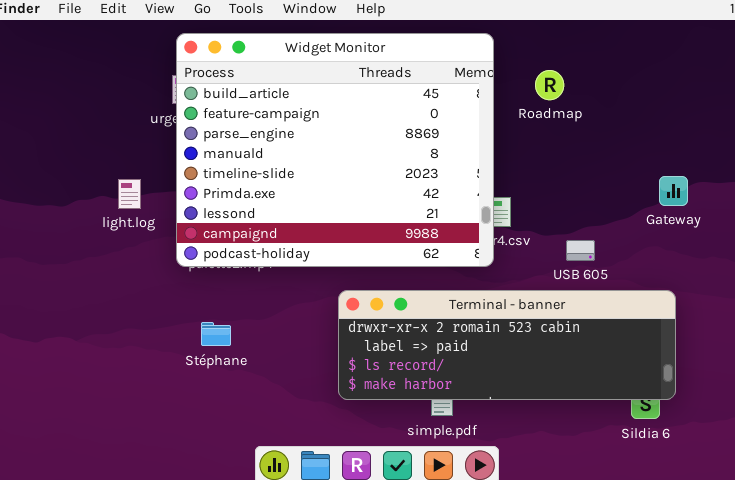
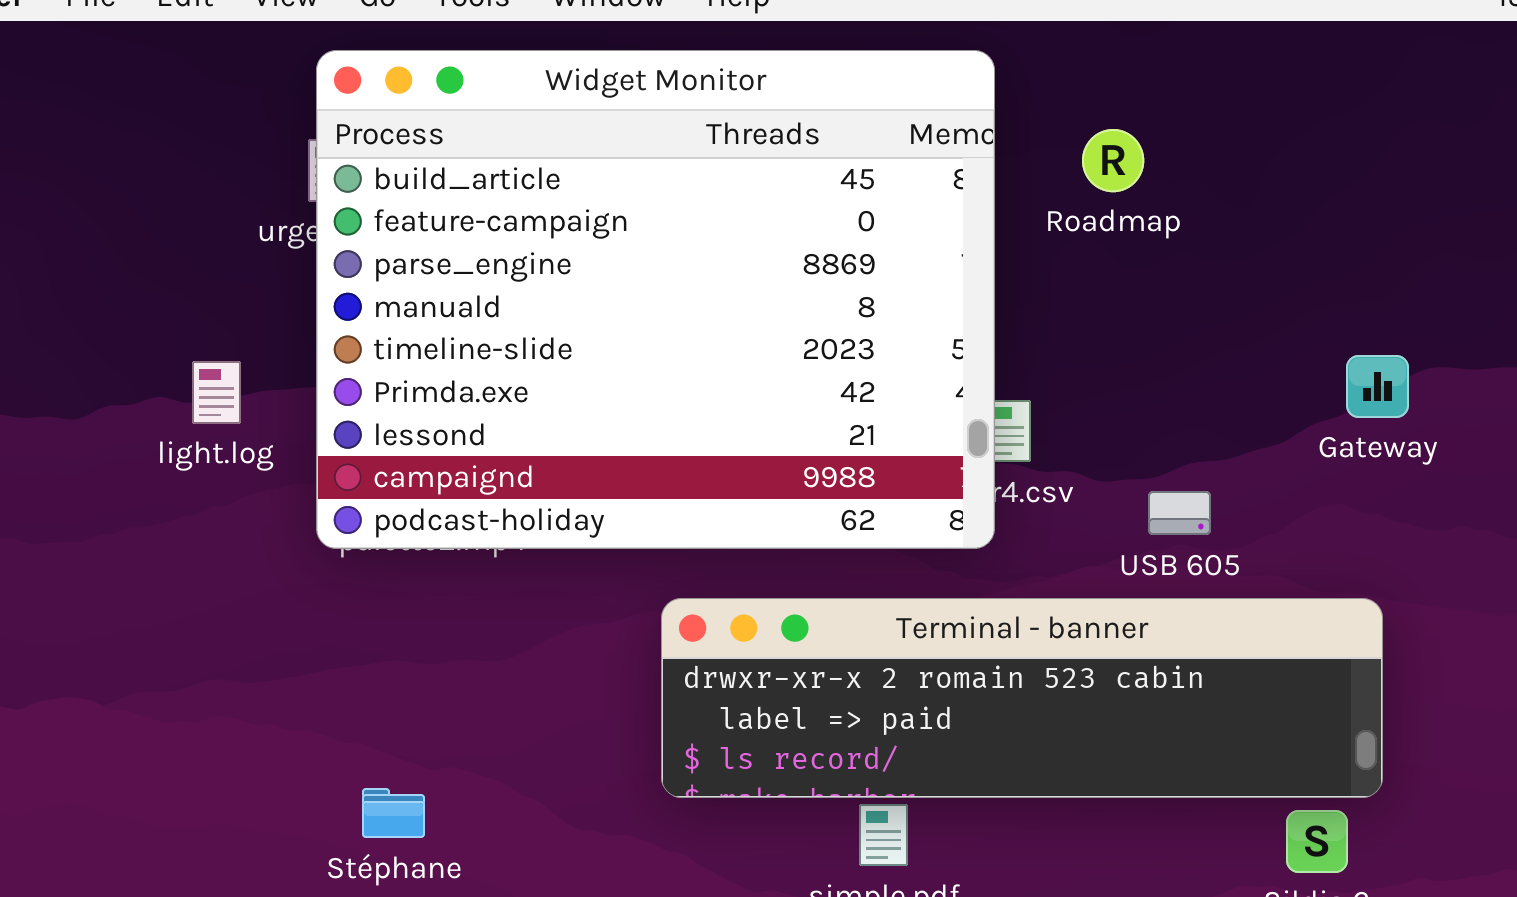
Terminal - banner: [338,290,676,400] -> [661,598,1383,798], resized
Stéphane: [201,322,231,346] -> [362,788,425,838], moved

